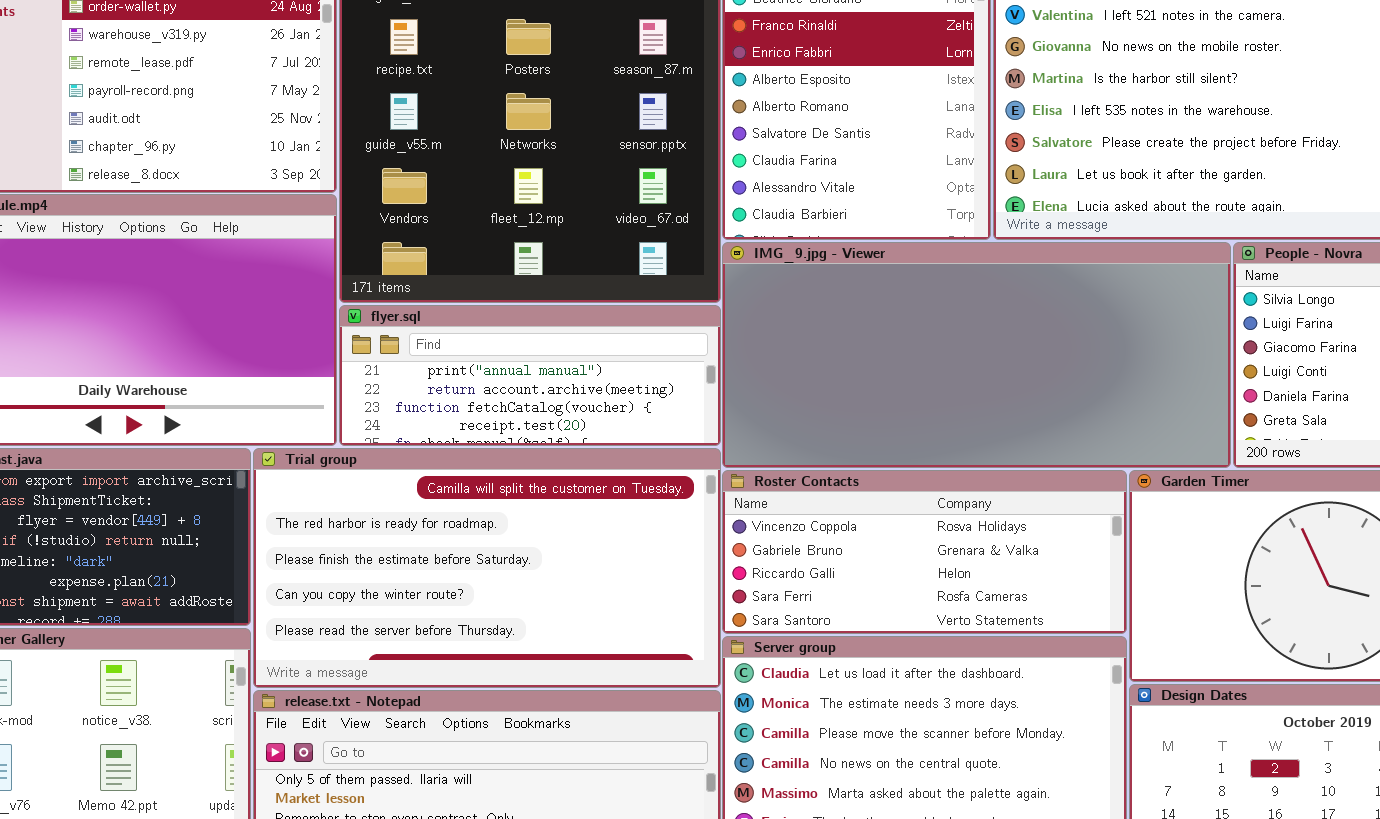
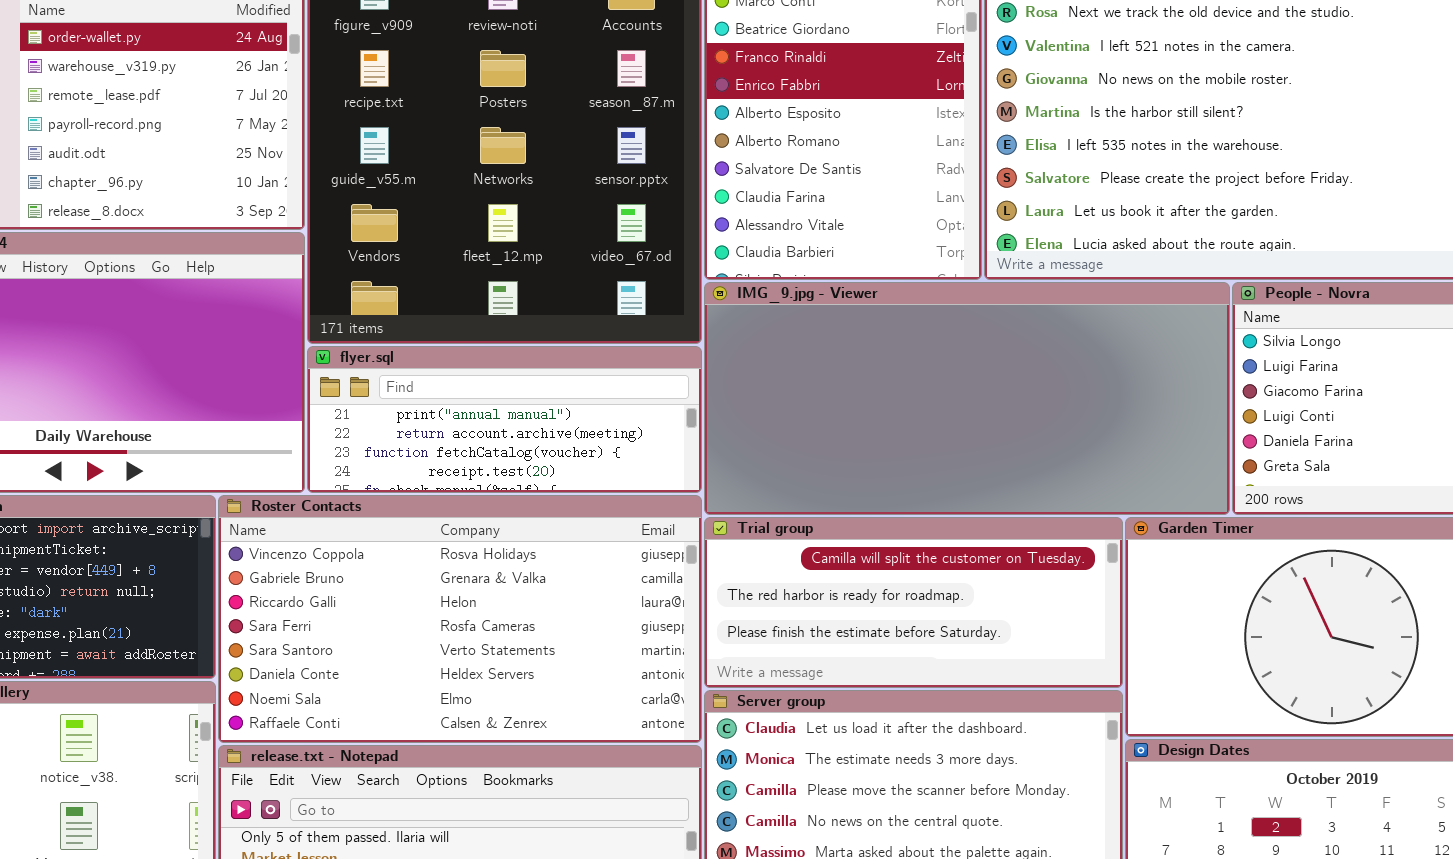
Trial group: [253,448,721,688] -> [704,517,1123,688], moved, resized
Roster Contacts: [722,470,1127,634] -> [218,495,702,743], moved, resized

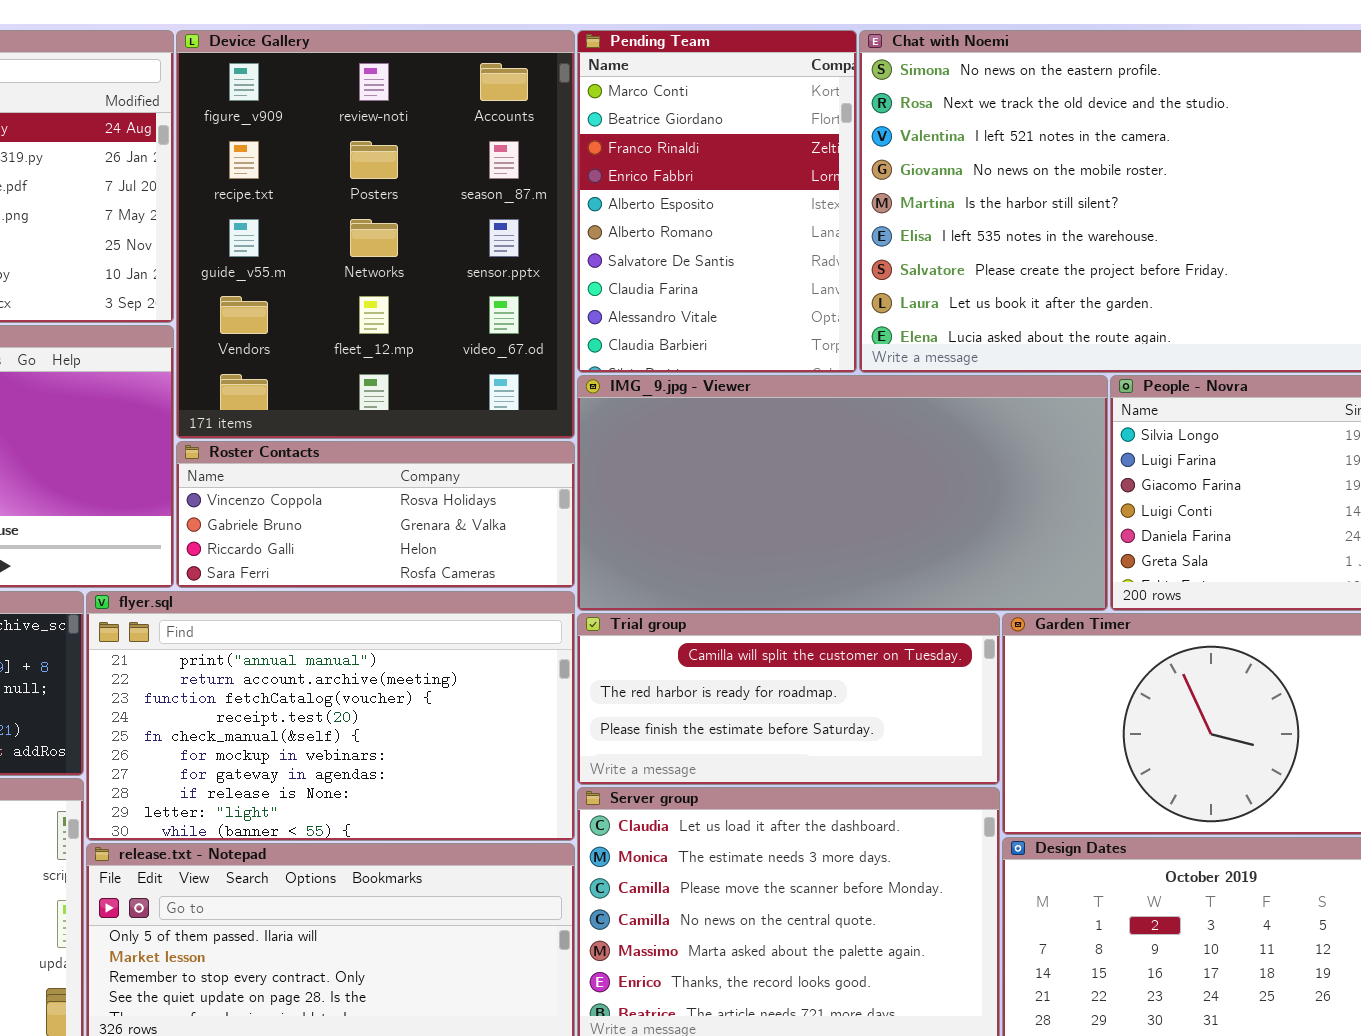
flyer.sql: [307,346,702,493] -> [86,591,575,841], moved, resized
Roster Contacts: [218,495,702,743] -> [176,441,575,588], moved, resized

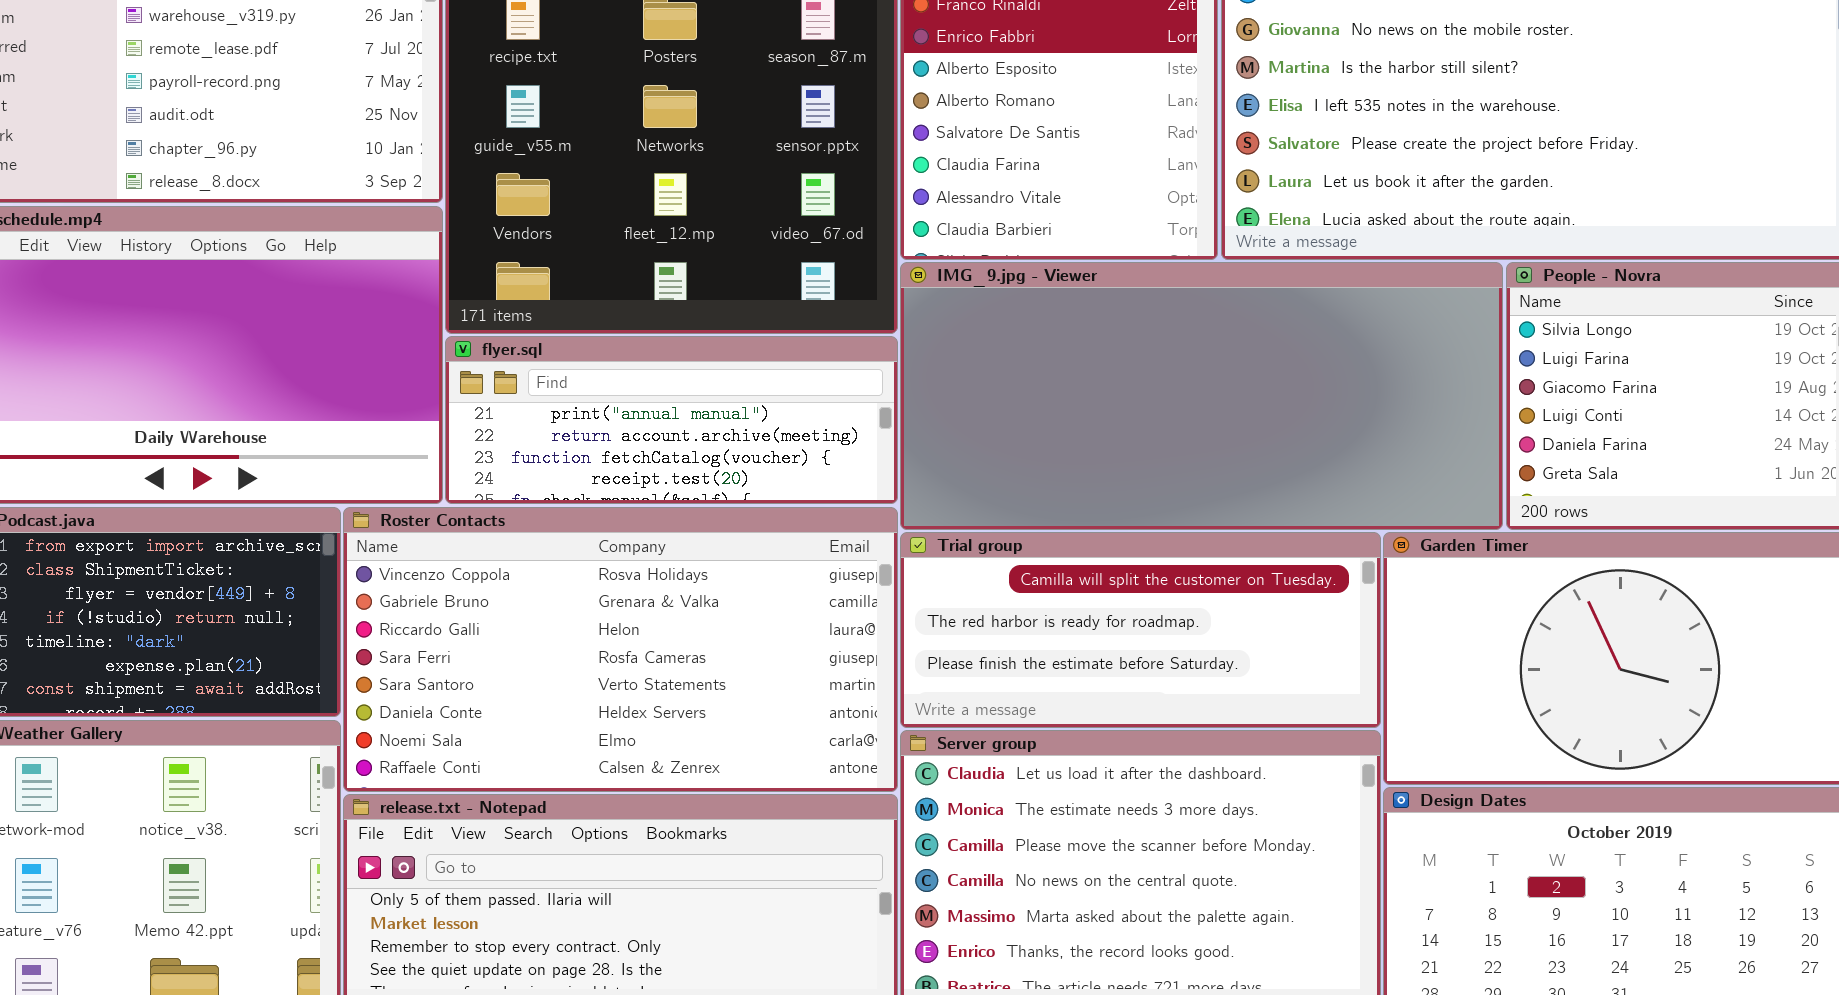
Roster Contacts: [176,441,575,588] -> [343,507,898,792], moved, resized
flyer.sql: [86,591,575,841] -> [445,336,898,504], moved, resized

